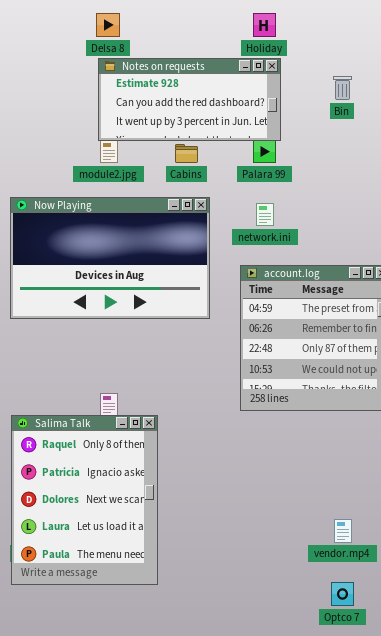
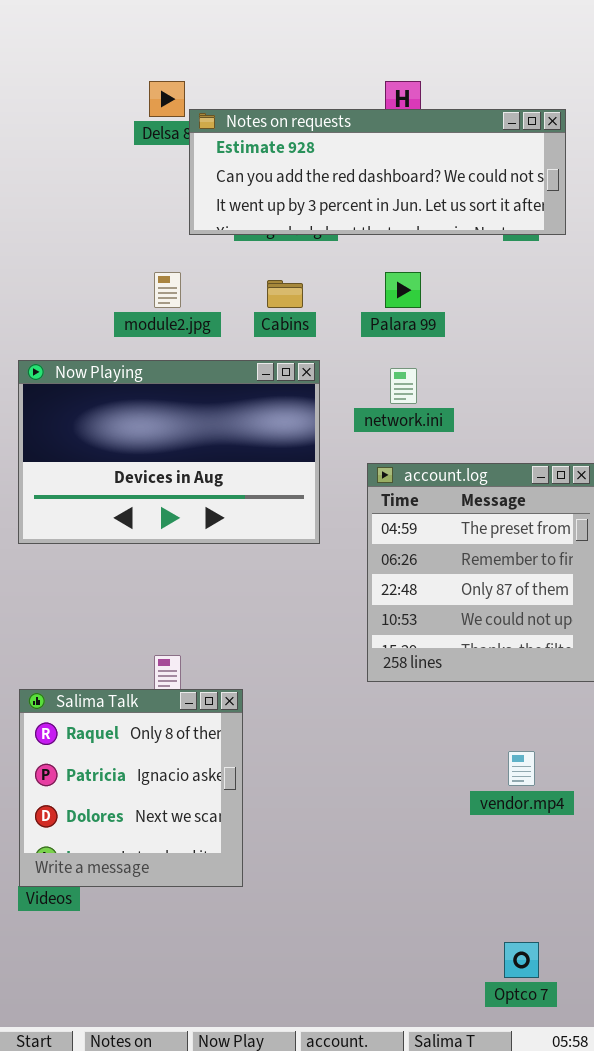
Notes on requests: [98,58,281,141] -> [189,109,566,235], moved, resized
Salima Talk: [11,415,158,585] -> [19,689,243,887], resized
vendor.mp4: [334,519,352,543] -> [508,751,535,786], moved

